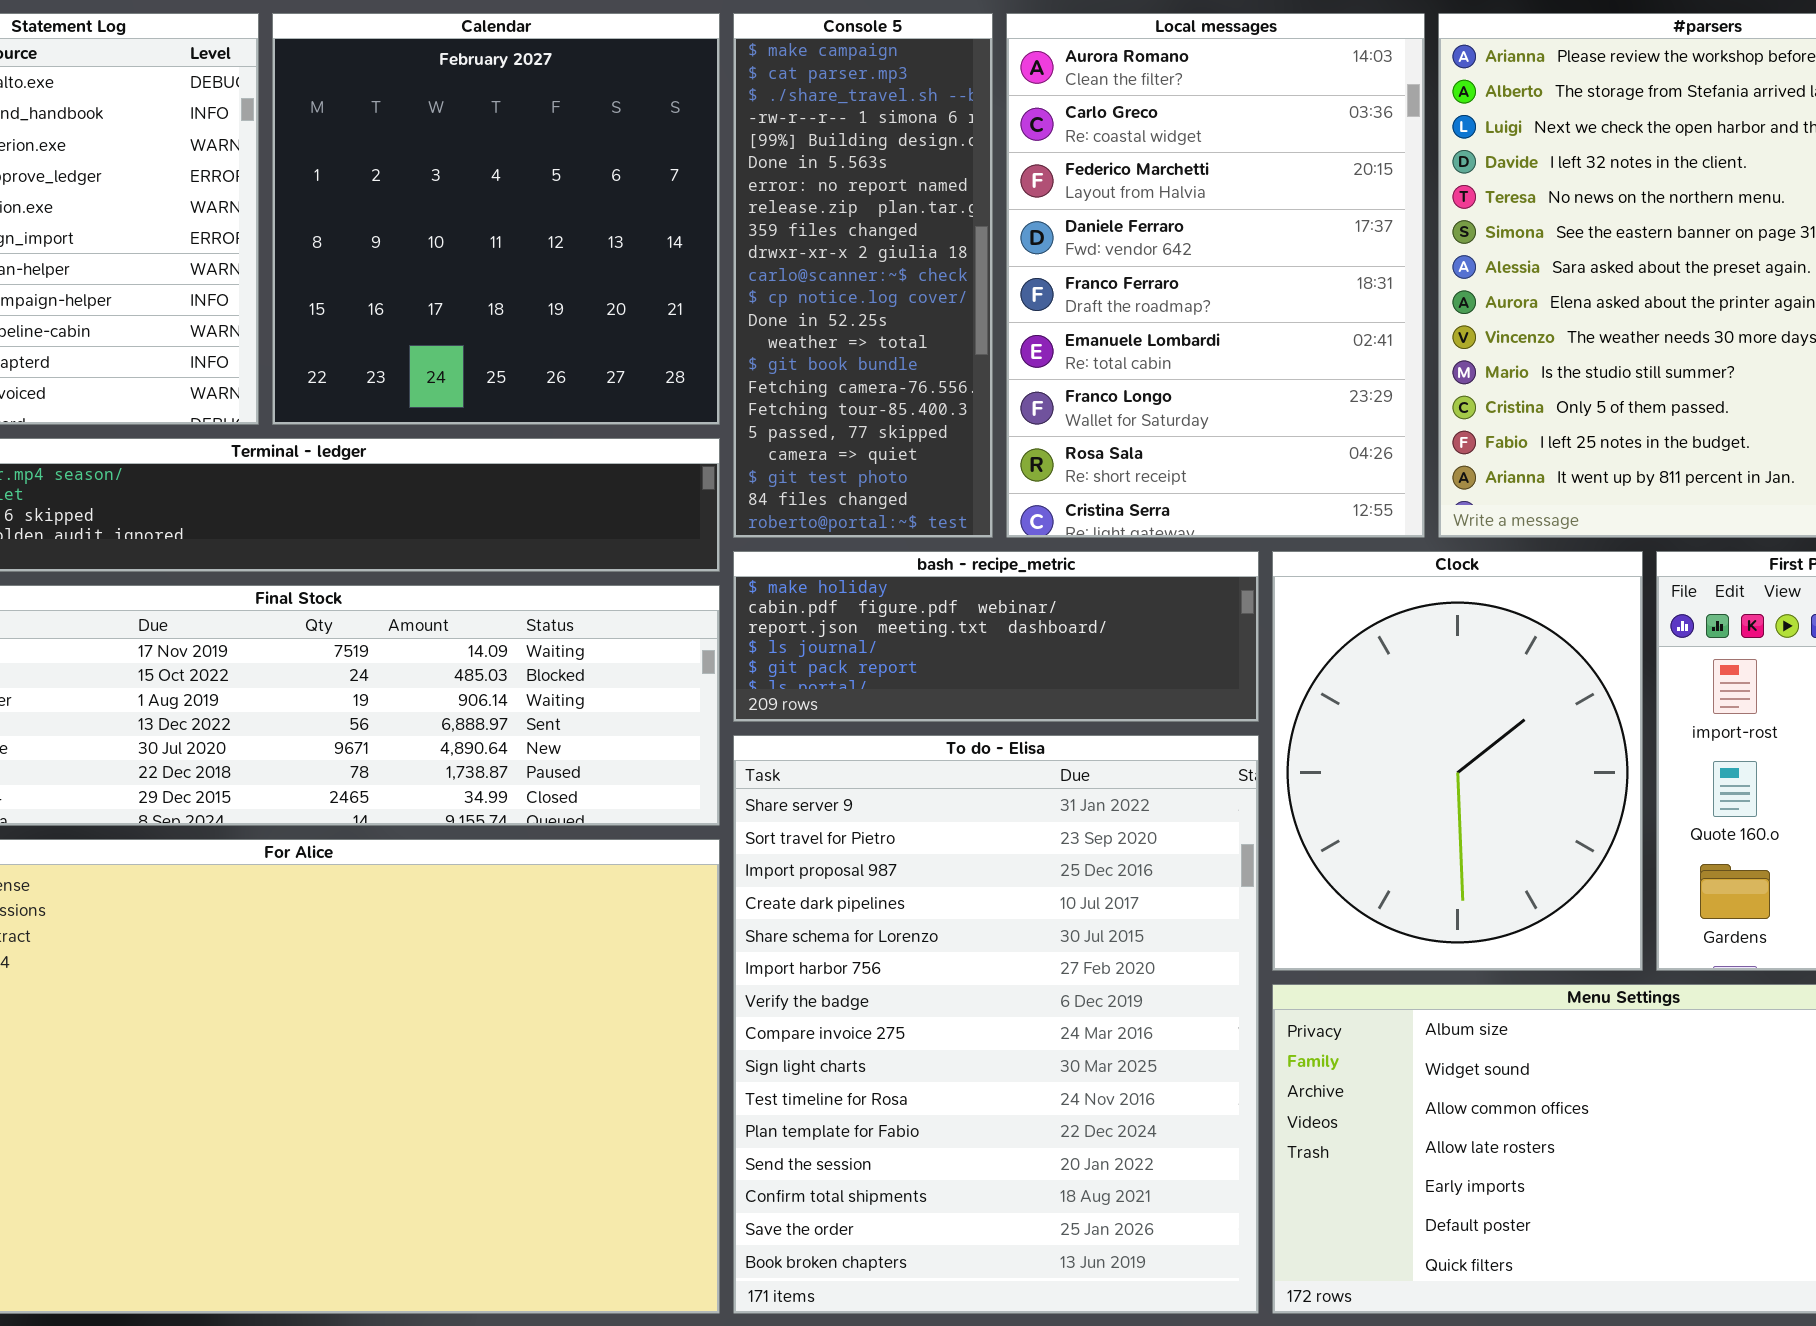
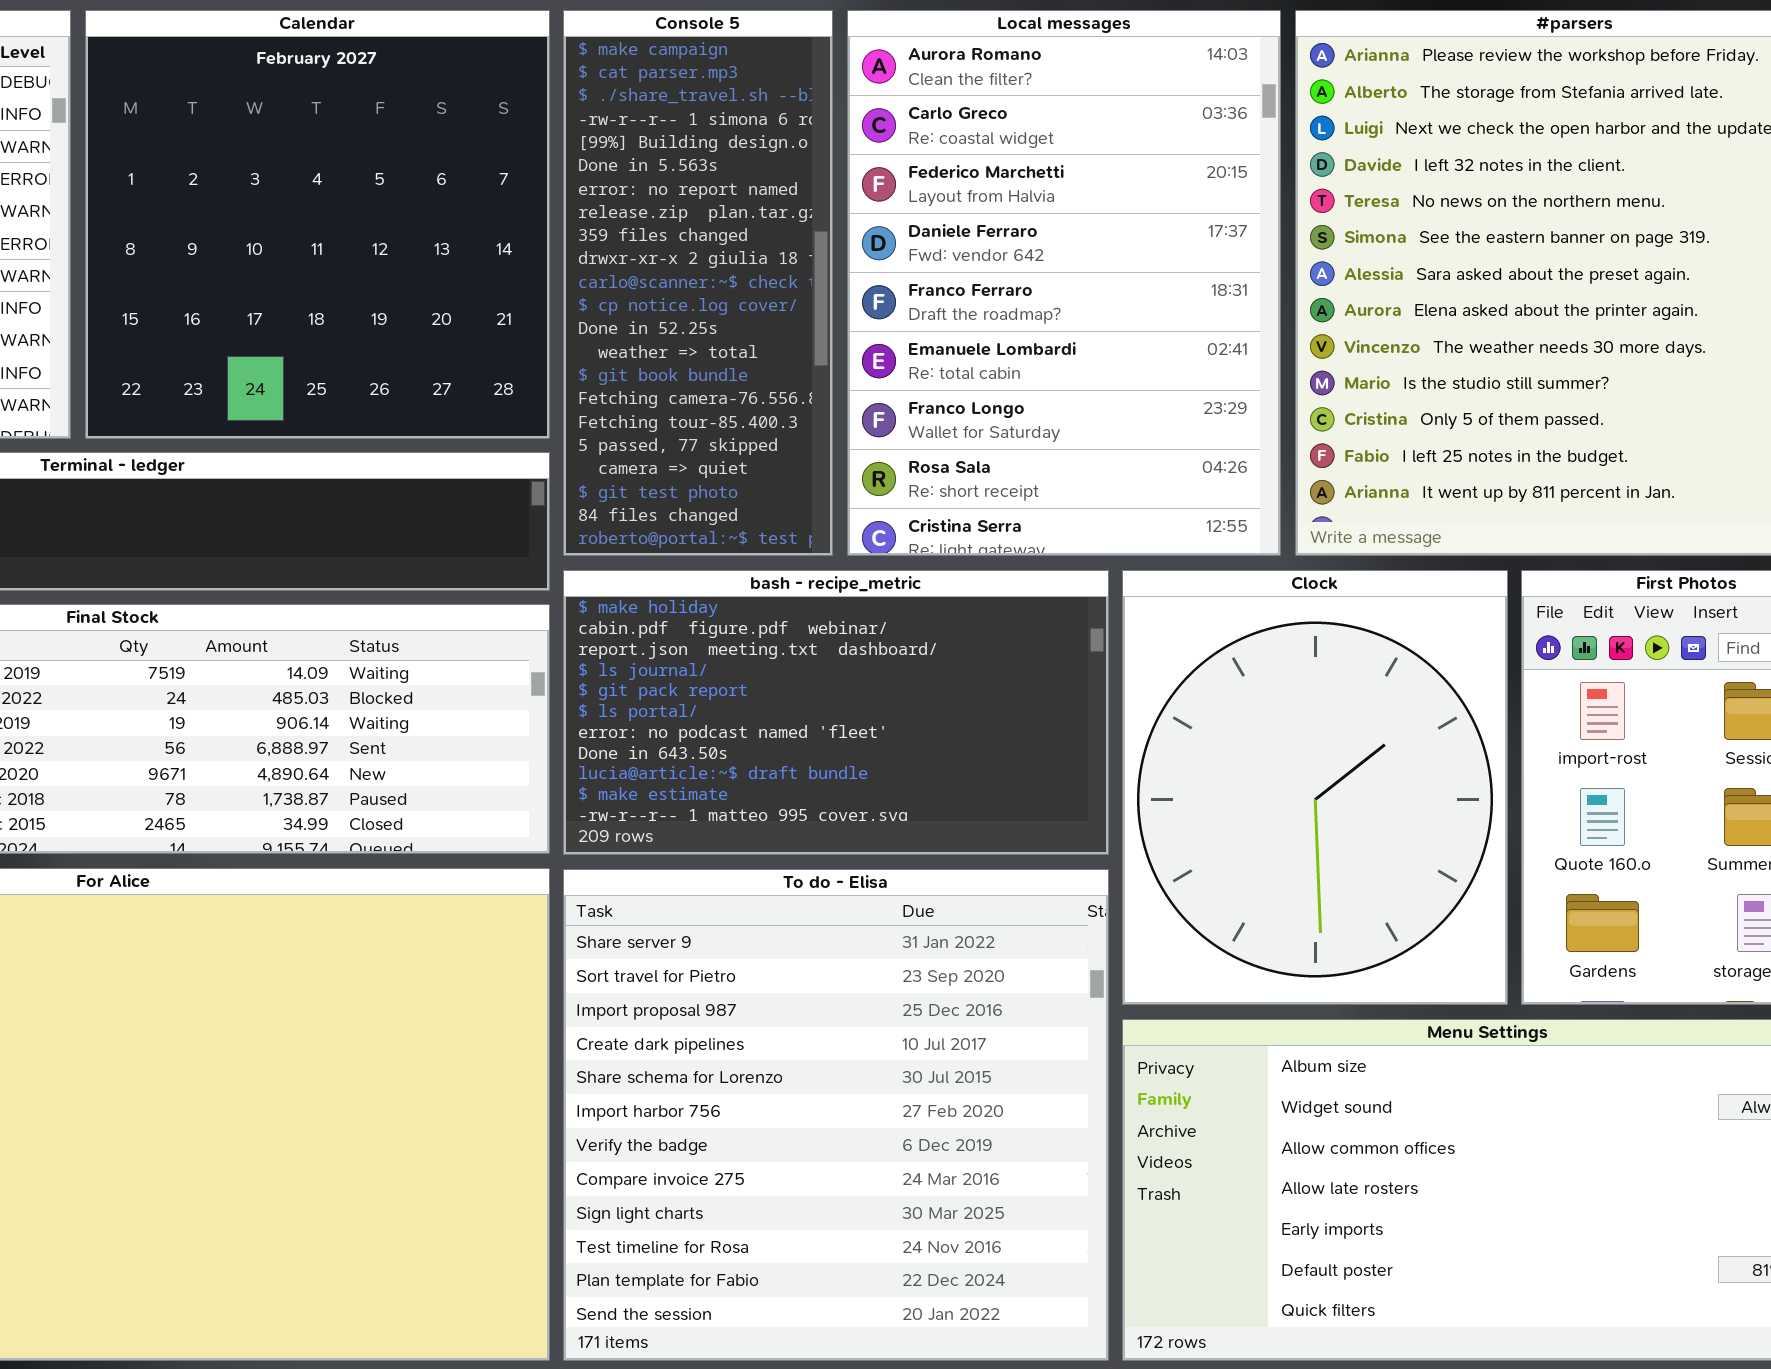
bash - recipe_metric: [733,551,1259,722] -> [563,570,1109,855], resized
To do - Elisa: [733,735,1259,1314] -> [563,869,1109,1361], resized

